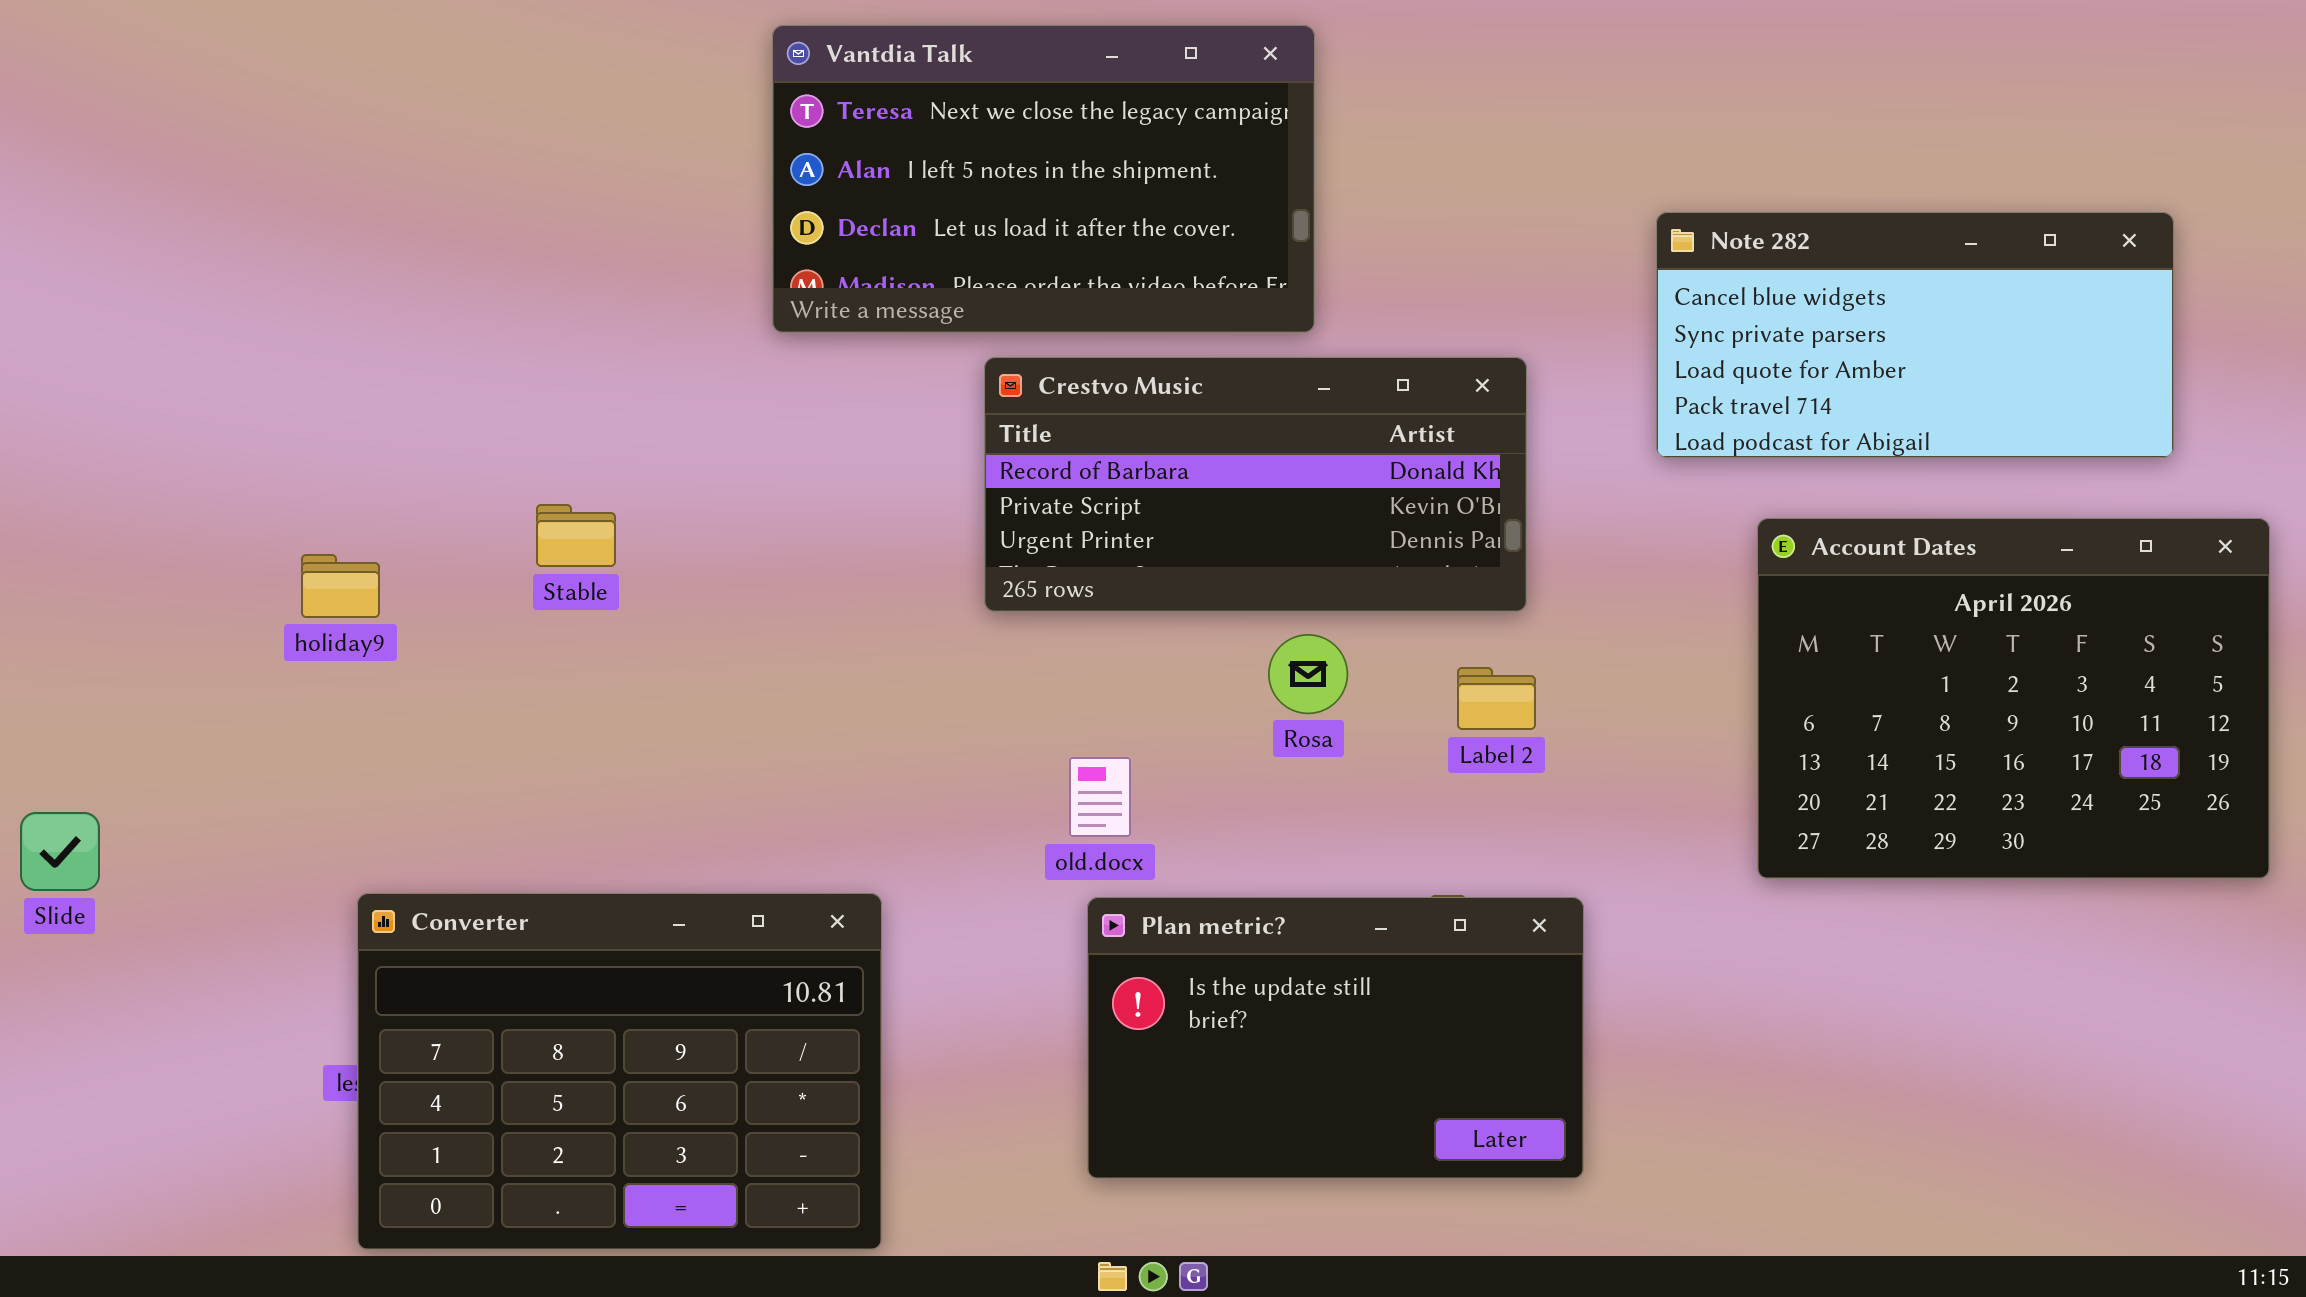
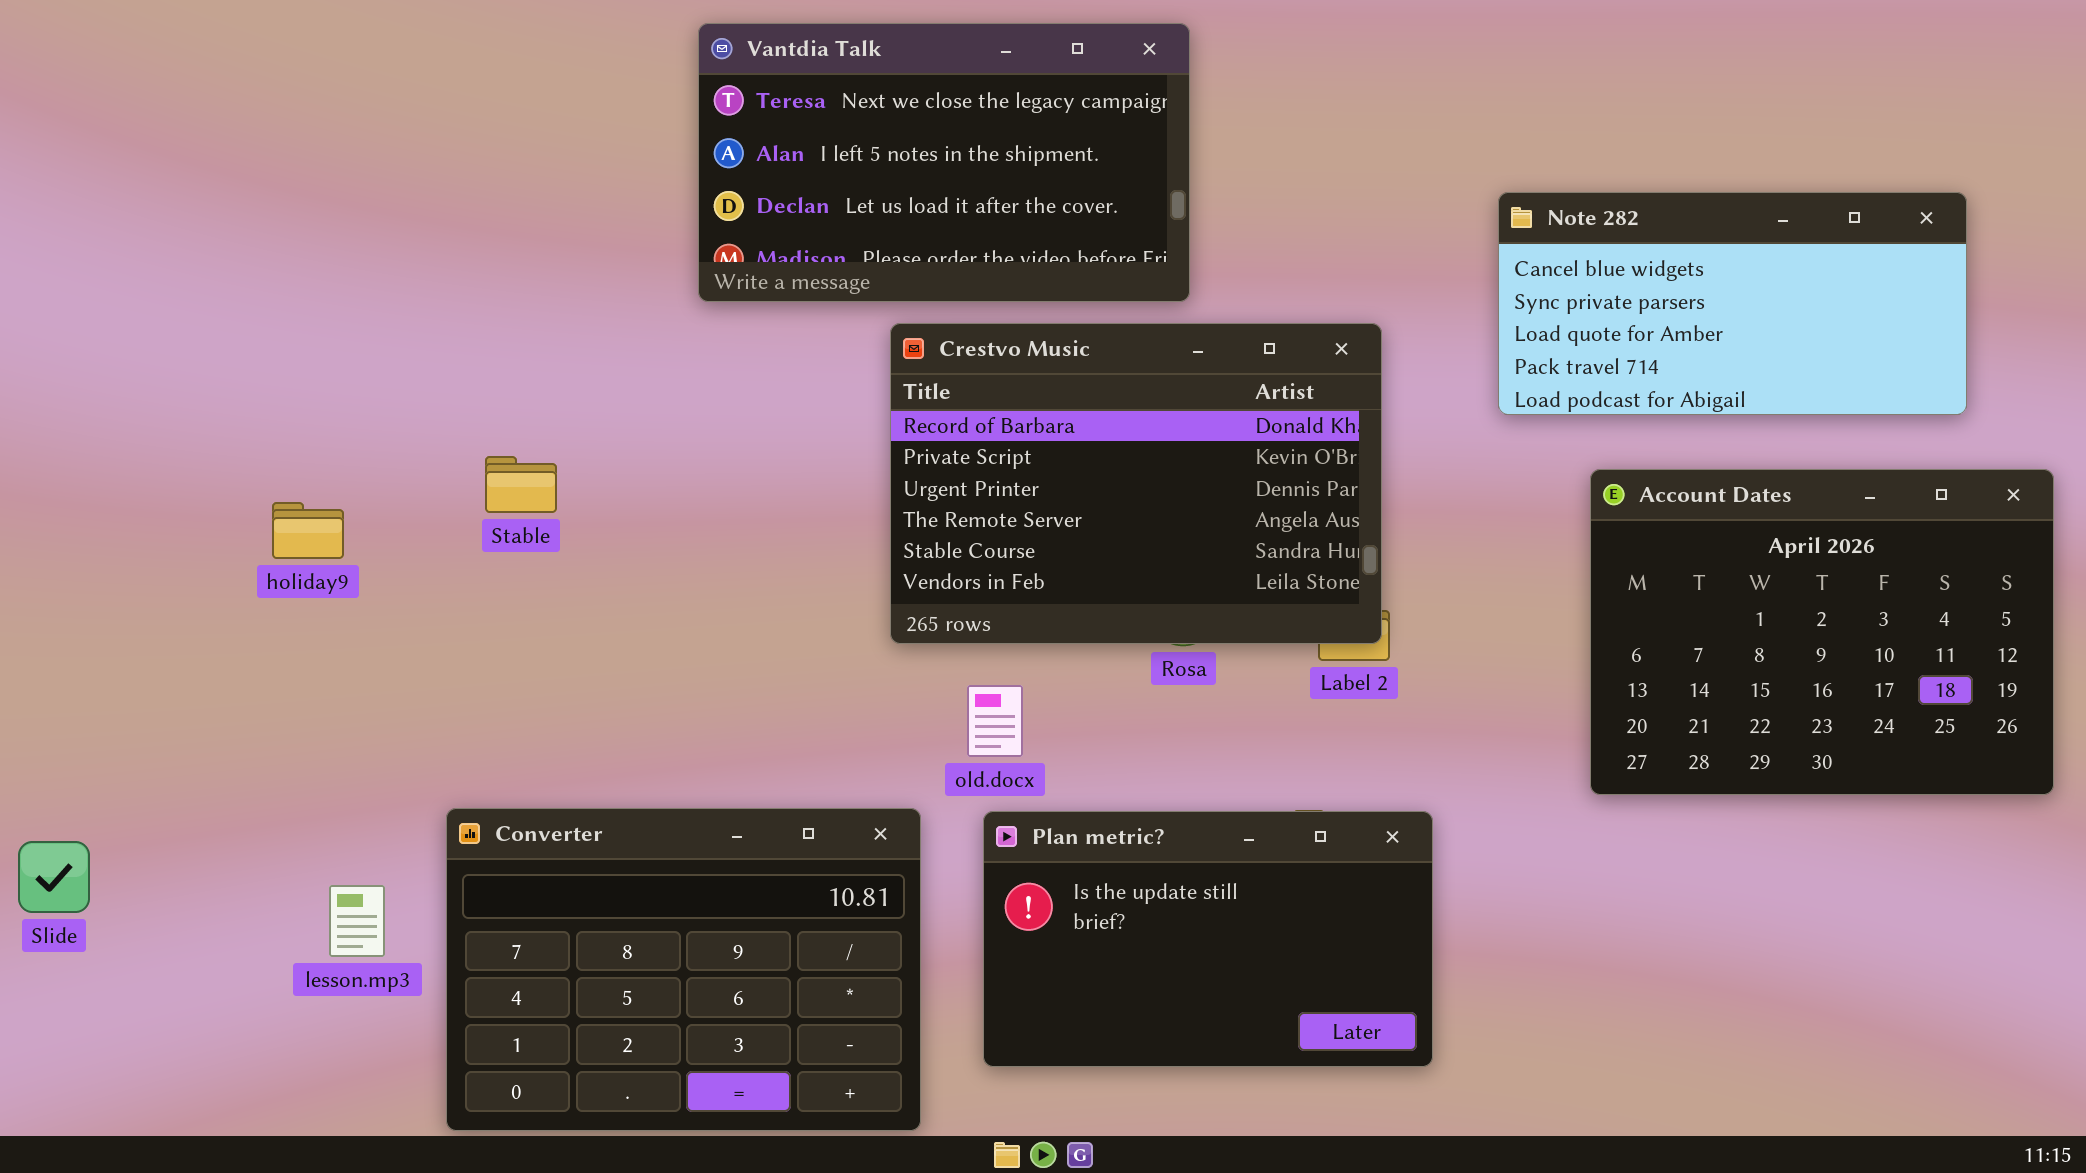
Crestvo Music: [984,357,1527,612] -> [890,323,1382,644], resized
Slide: [20,812,100,891] -> [18,841,90,913], moved
Converter: [357,893,882,1250] -> [446,808,921,1131], moved

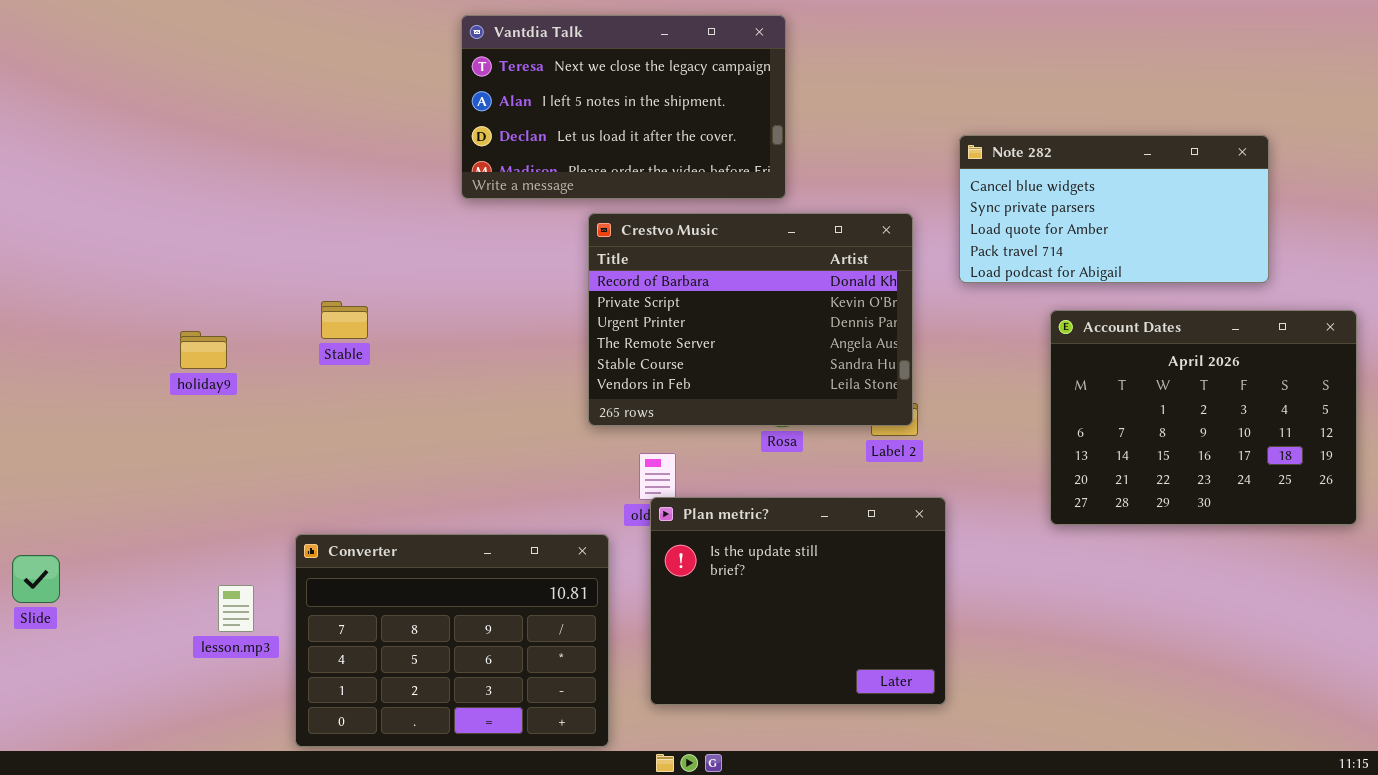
Note 282: [1498,192,1967,415] -> [959,135,1269,283], moved
Plan metric?: [983,811,1433,1067] -> [650,497,946,705], resized

